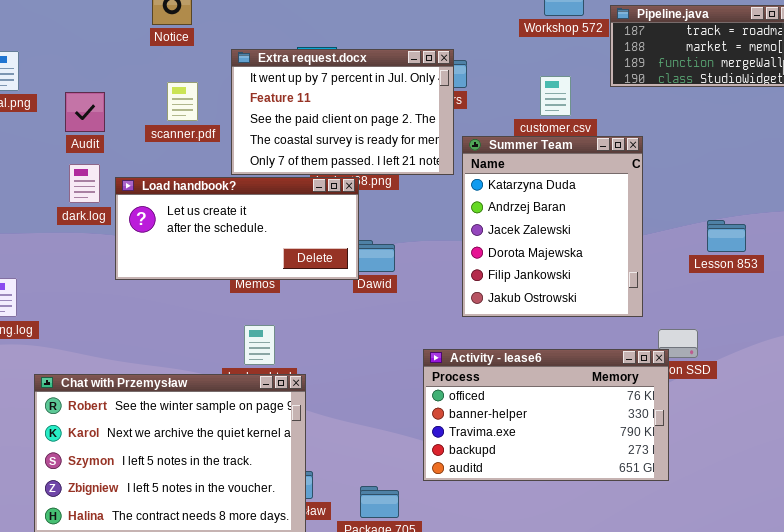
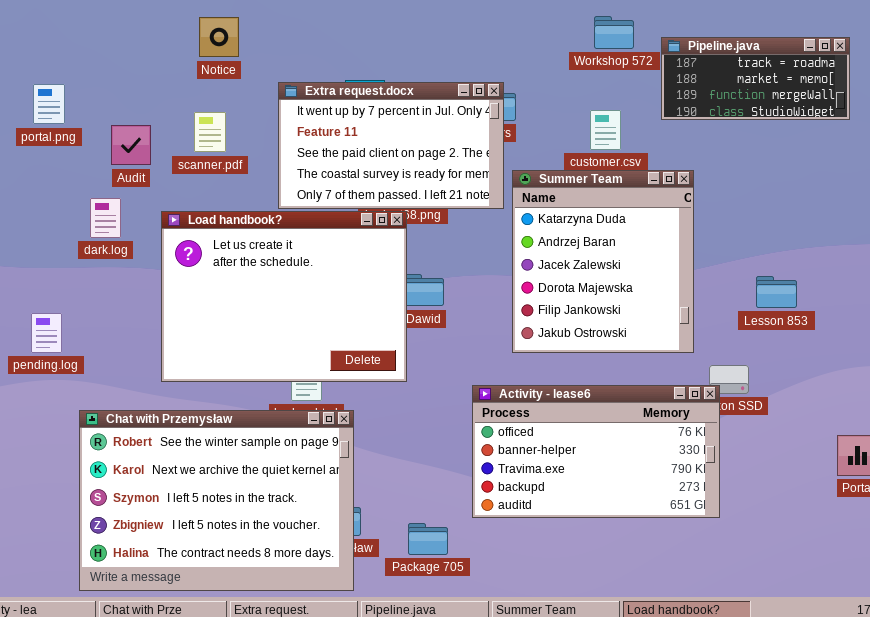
scanner.pdf: [167,82,198,121] -> [194,112,226,152], moved
dark.log: [69,164,100,203] -> [90,198,121,238], moved
Load handbook?: [115,177,359,280] -> [161,211,407,382], resized
Lesson 853: [707,220,746,252] -> [756,276,797,308], moved

